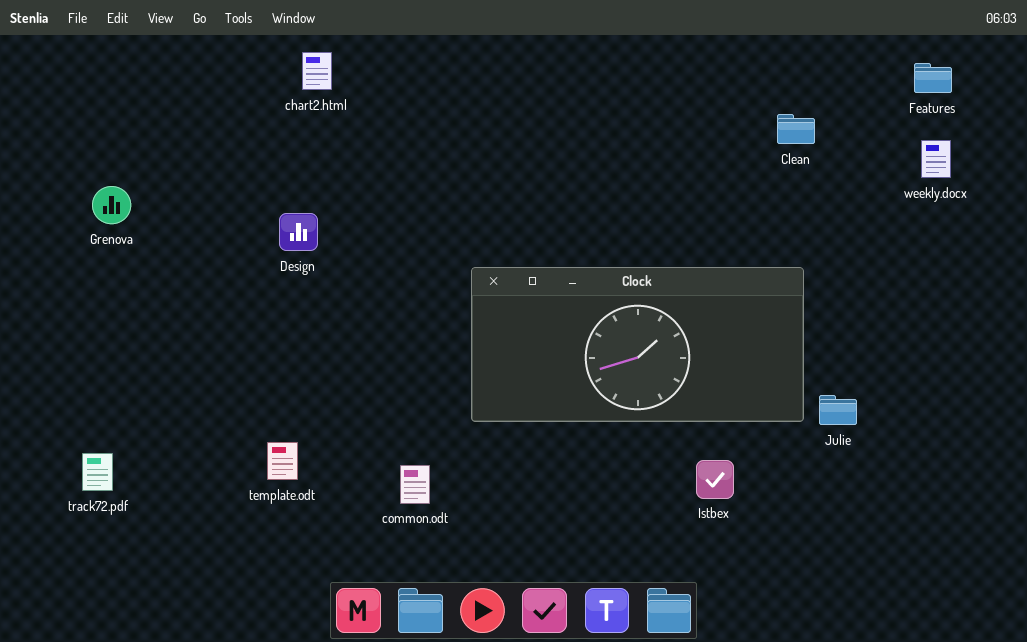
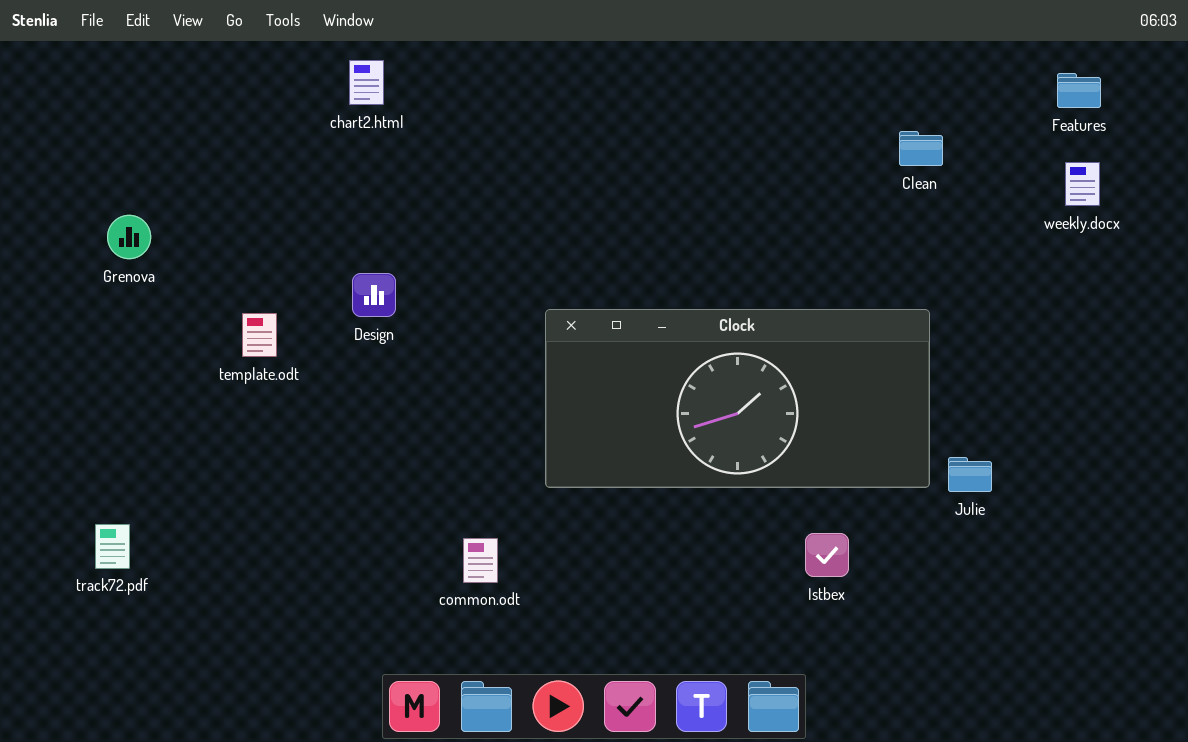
Design: [279,213,318,251] -> [352,273,396,317], moved
template.odt: [267,442,298,480] -> [242,313,277,357], moved

